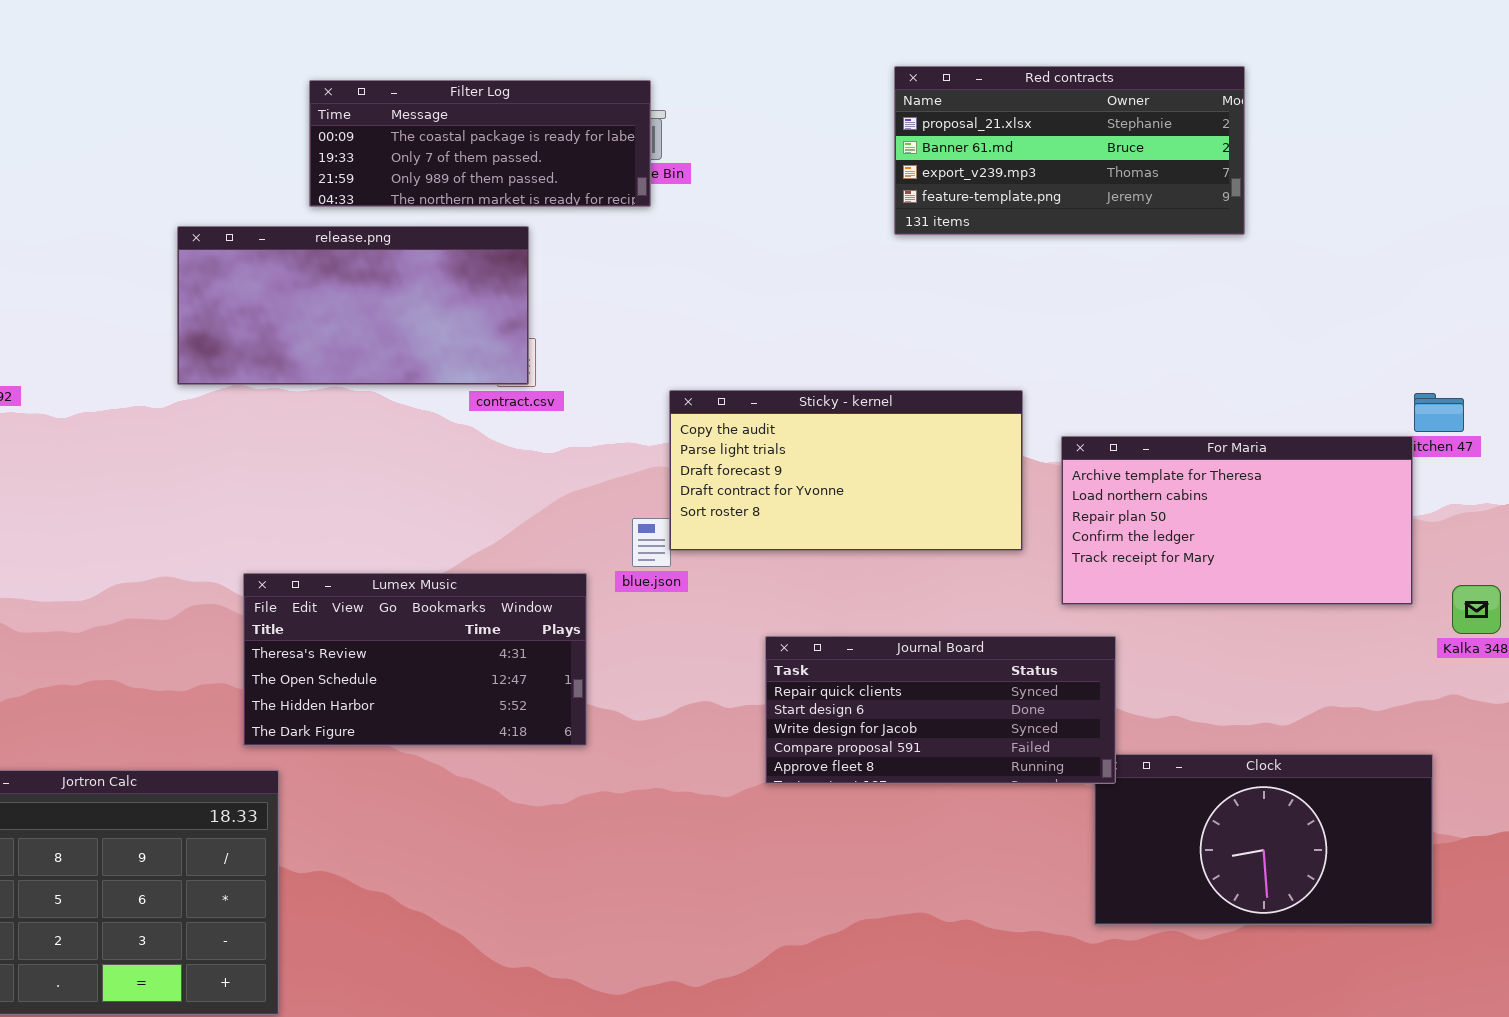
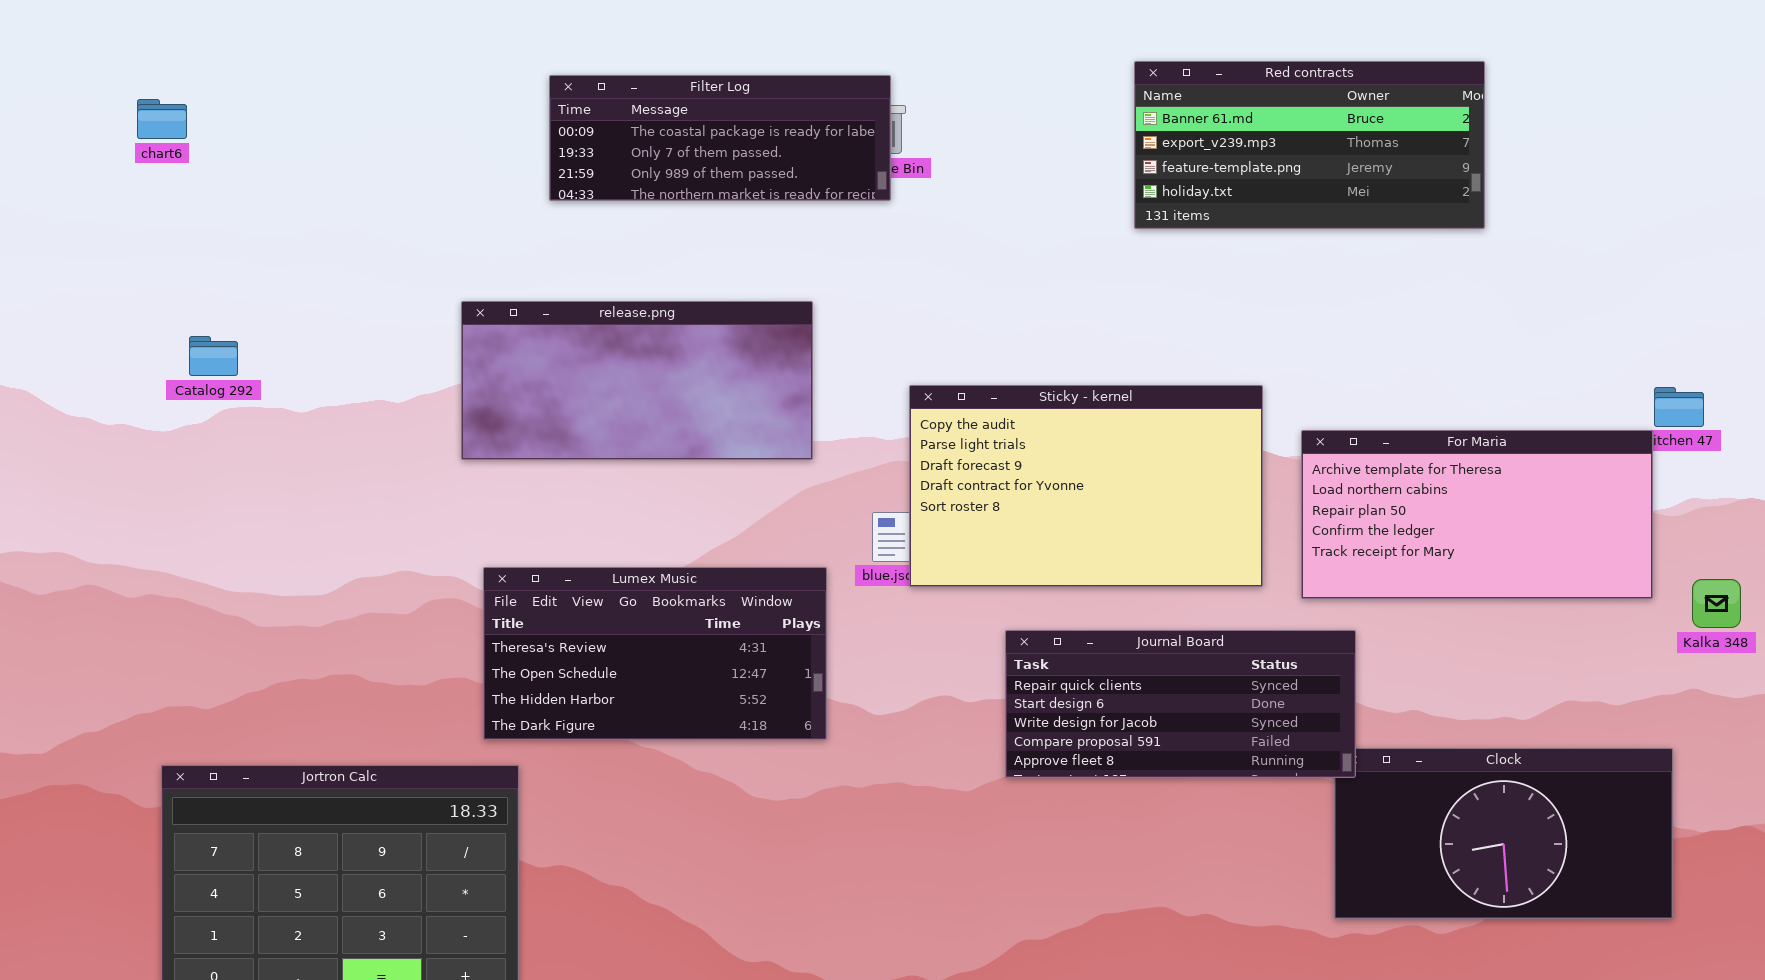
Red contracts: [894,66,1245,235] -> [1134,61,1485,229], scrolled down 1 row
release.png: [177,226,529,385] -> [461,301,813,460], moved
Sticky - kernel: [669,390,1023,551] -> [909,385,1263,587], resized

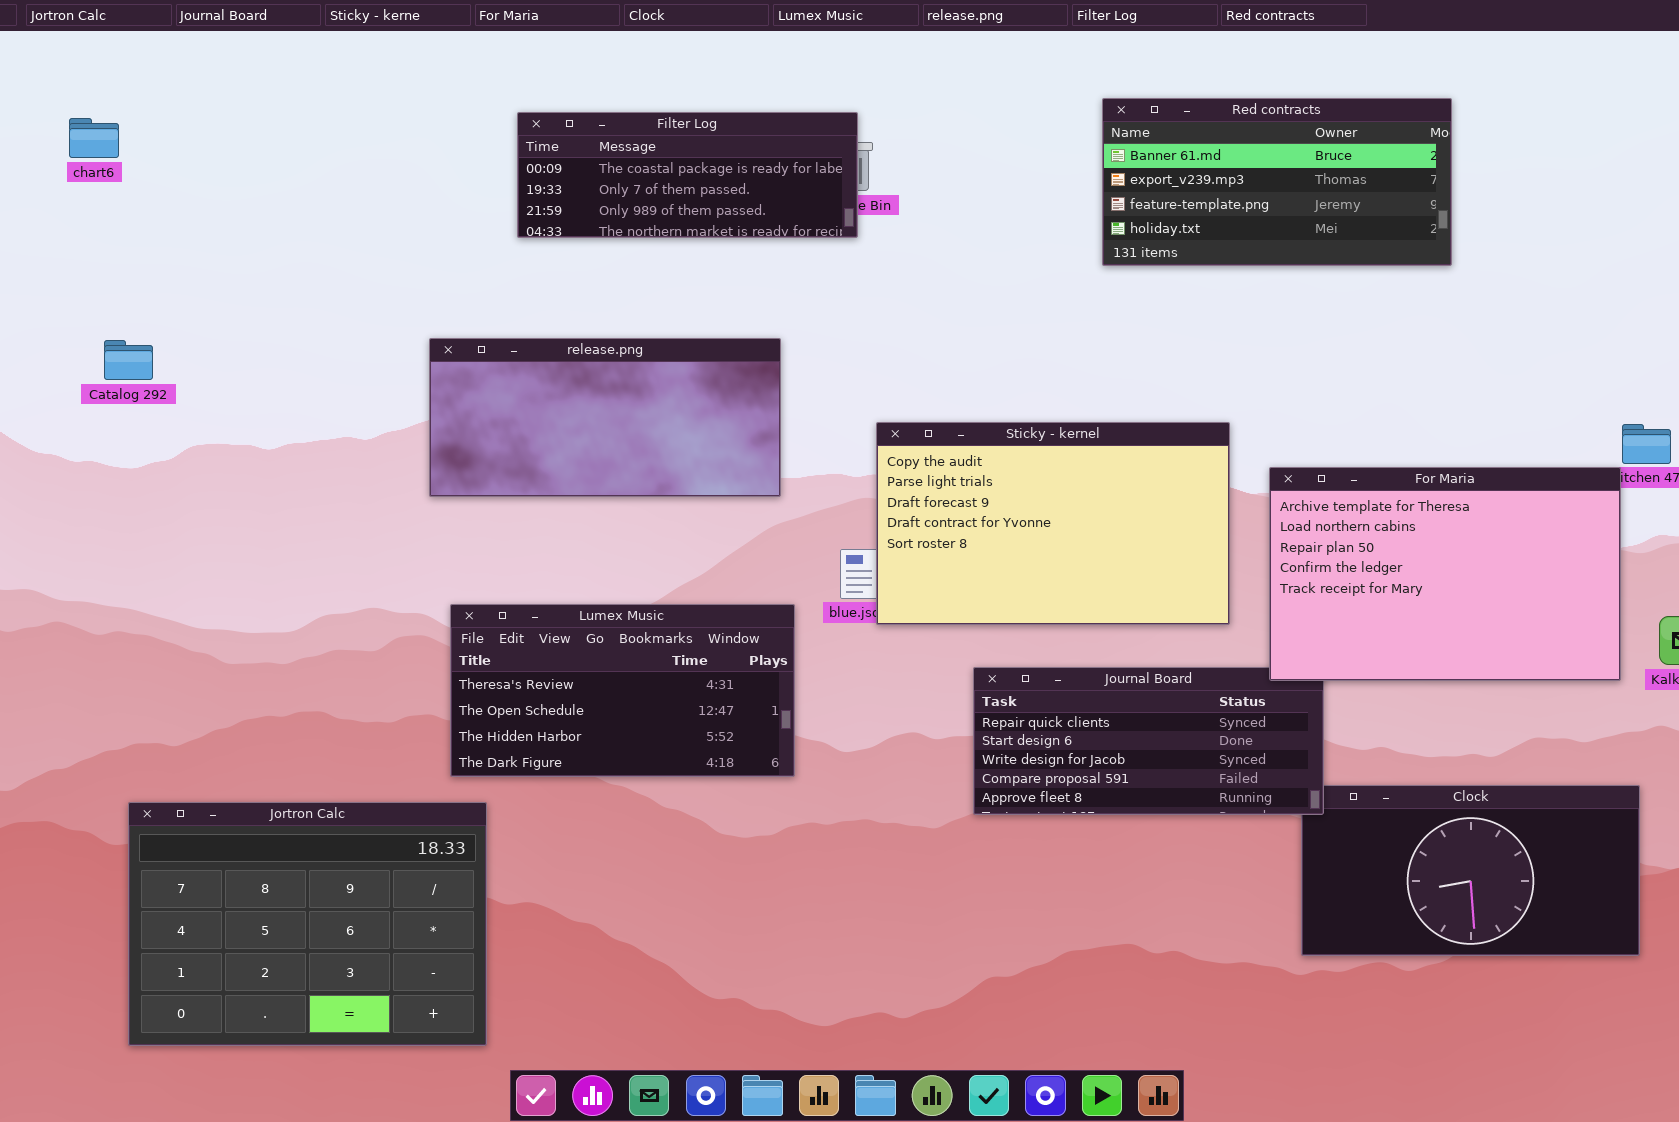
chart6: [137,99,187,139] -> [69,118,119,158], moved
Catalog 292: [189,336,238,376] -> [104,340,153,380], moved
For Maria: [1301,430,1653,599] -> [1269,467,1621,681], resized

